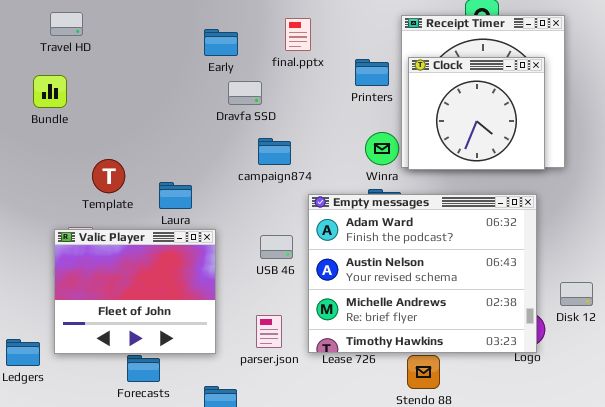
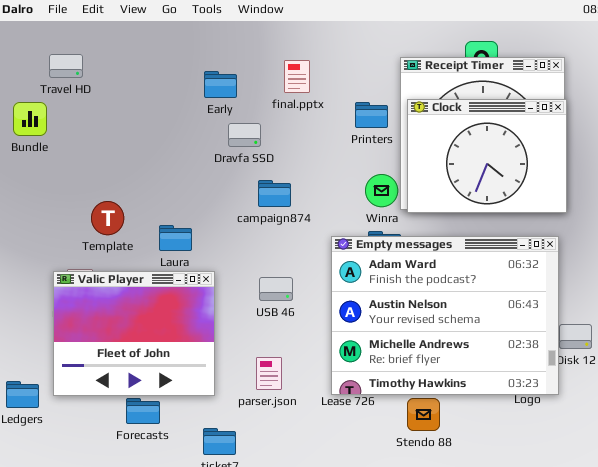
Clock: [408,57,545,170] -> [407,99,567,213], resized
Bundle: [33,75,67,108] -> [13,102,47,136], moved
Empty messages: [308,194,537,353] -> [331,236,559,395], moved

